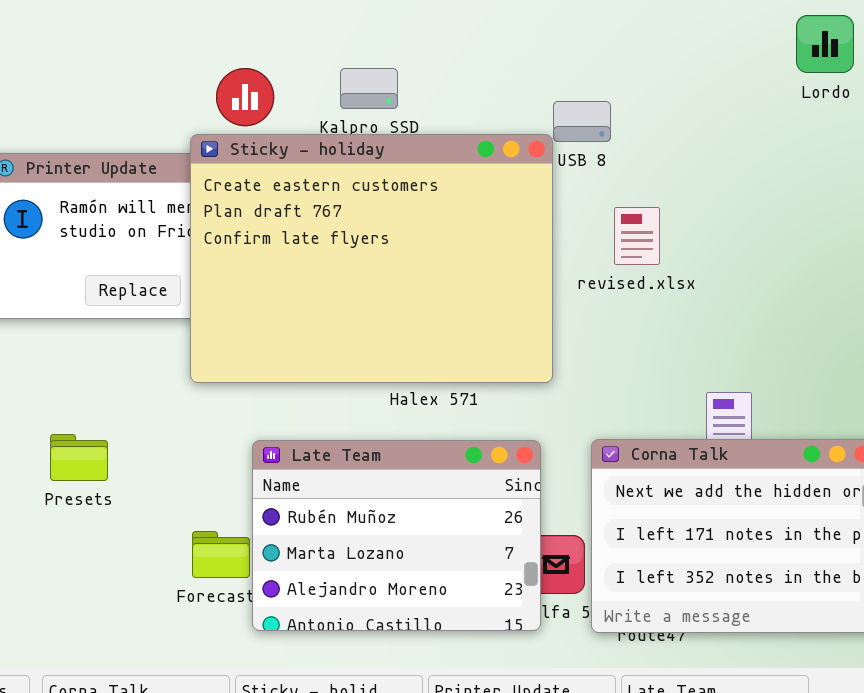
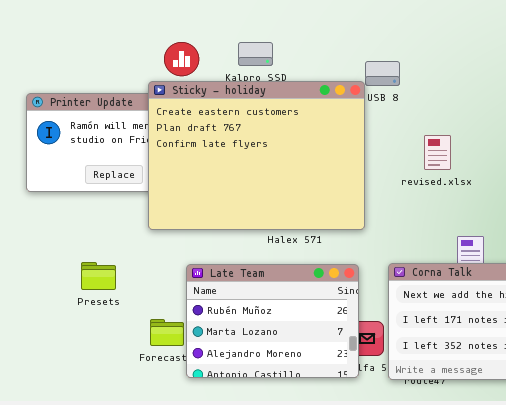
revised.xlsx: [614,207,660,265] -> [424,135,451,170], moved
Presets: [50,434,108,481] -> [81,262,116,290], moved

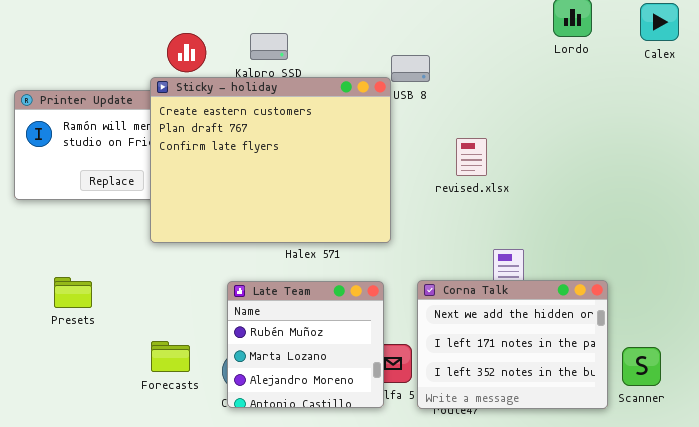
Presets: [81,262,116,290] -> [54,277,92,308], moved
Late Team: [186,264,359,378] -> [227,281,384,408], resized

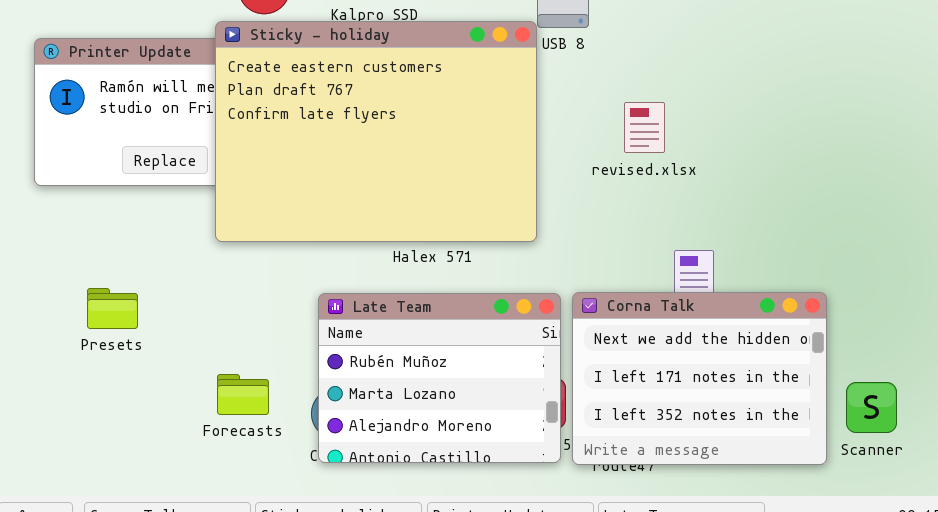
Late Team: [227,281,384,408] -> [318,293,561,463], resized

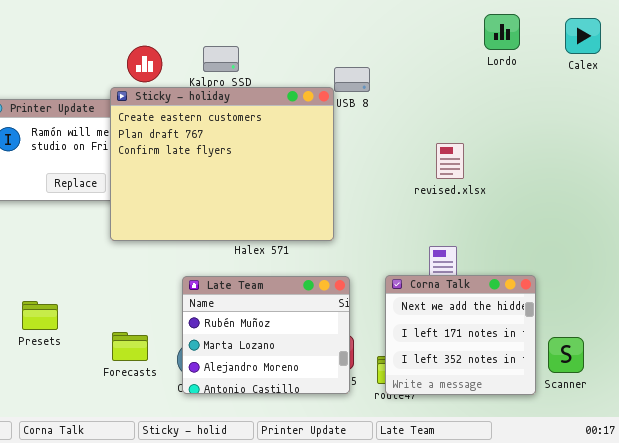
revised.xlsx: [624,102,665,153] -> [436,143,464,179], moved
Presets: [87,288,138,329] -> [22,301,58,330], moved
Corna Talk: [572,292,827,465] -> [385,275,536,395], resized

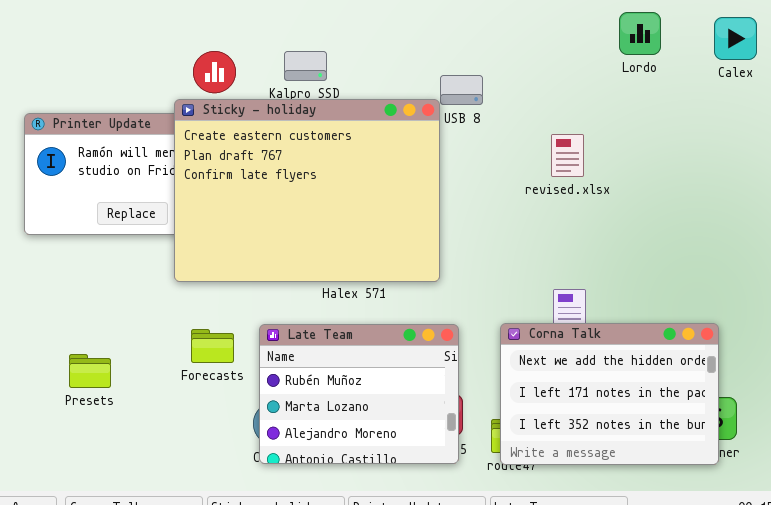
revised.xlsx: [436,143,464,179] -> [551,134,584,177], moved
Corna Talk: [385,275,536,395] -> [500,323,719,465], resized
Forecasts: [112,332,148,361] -> [191,329,234,363], moved

